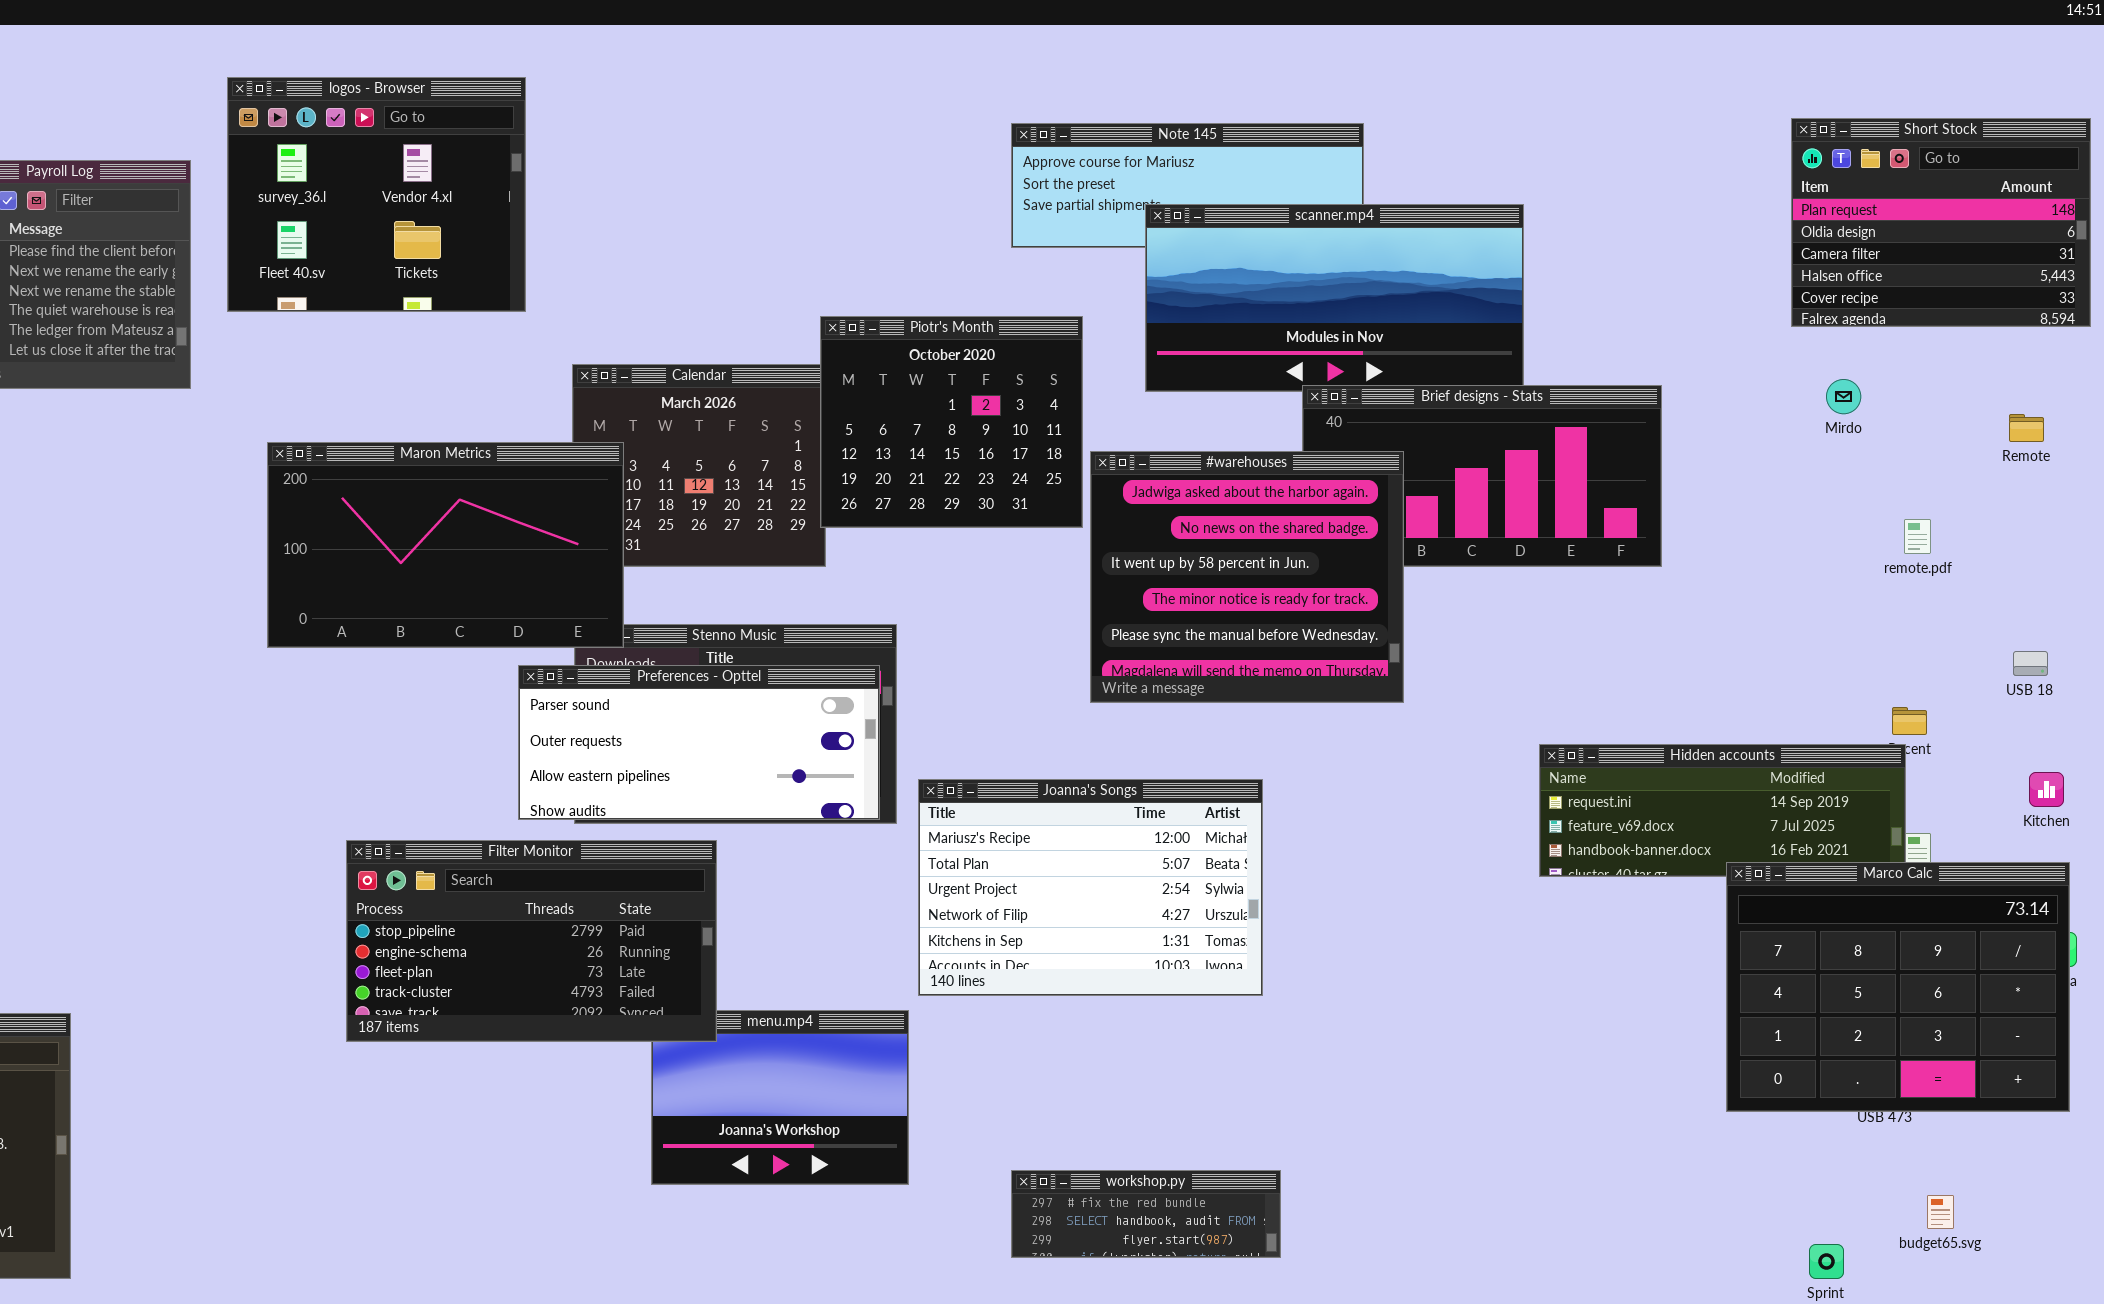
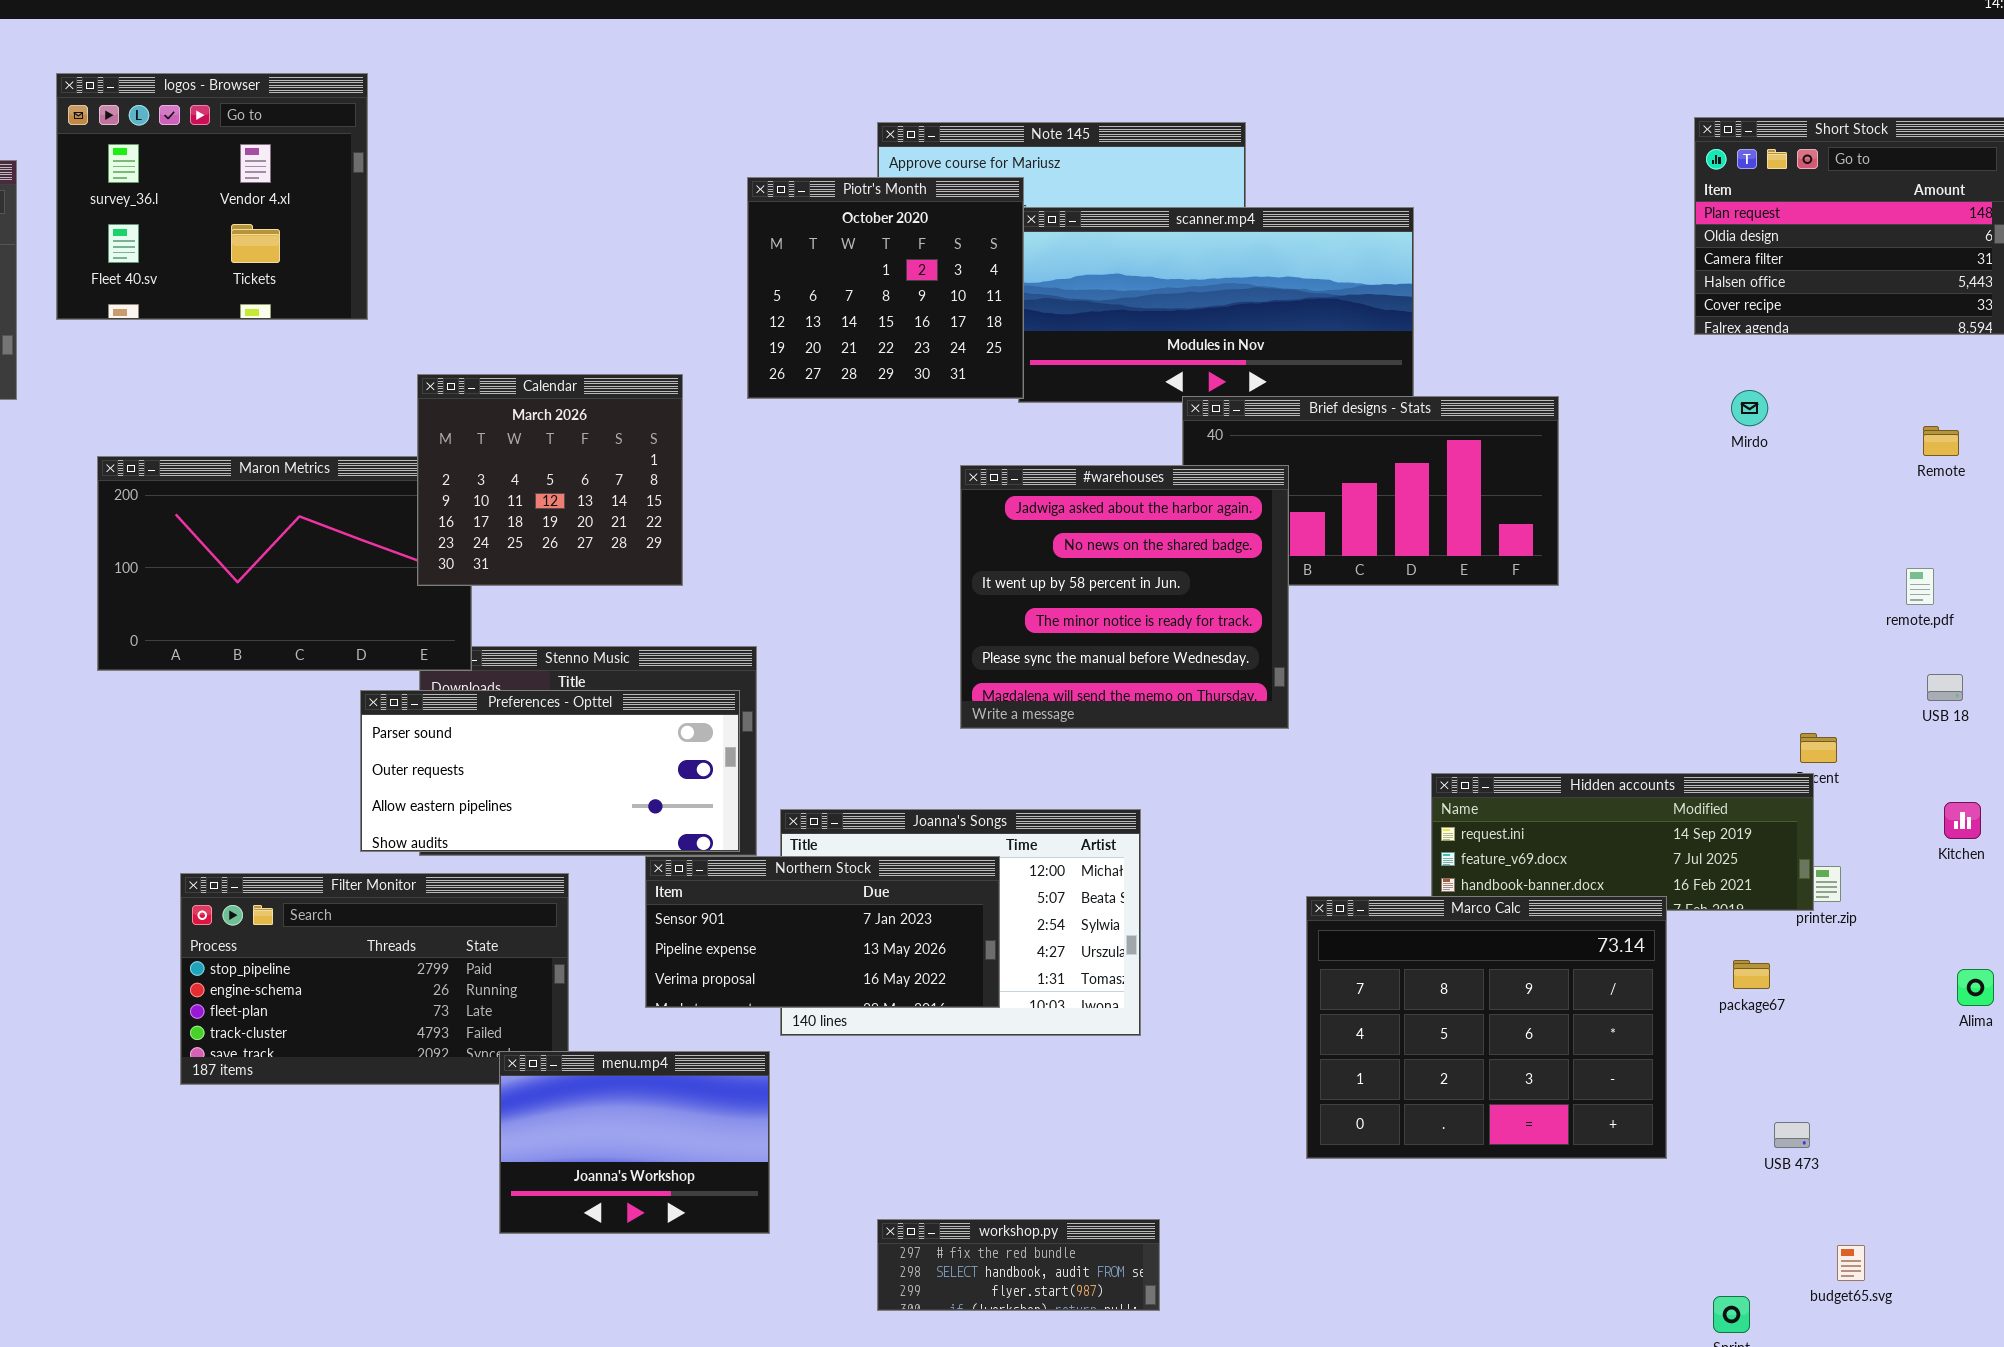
Piotr's Month: [820,316,1083,528] -> [747,177,1024,399], moved
Calendar: [572,364,826,567] -> [417,374,683,586], raised
remote.pdf: [1904,519,1931,554] -> [1906,568,1934,605], moved
Northern Stock: none -> [645,856,1000,1008], opened
Marco Calc: [1726,862,2070,1112] -> [1306,896,1667,1159], moved
menu.mp4: [651,1010,909,1185] -> [499,1051,770,1234], raised

